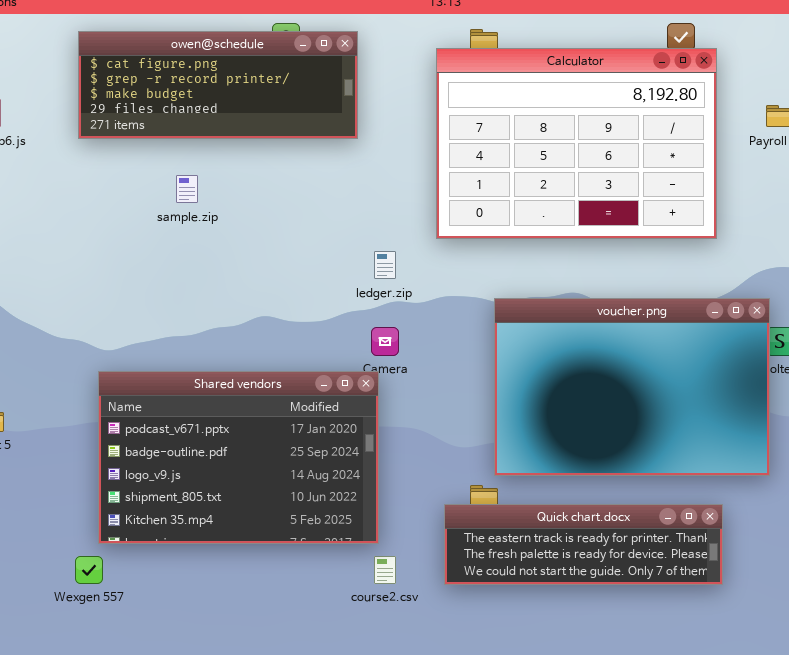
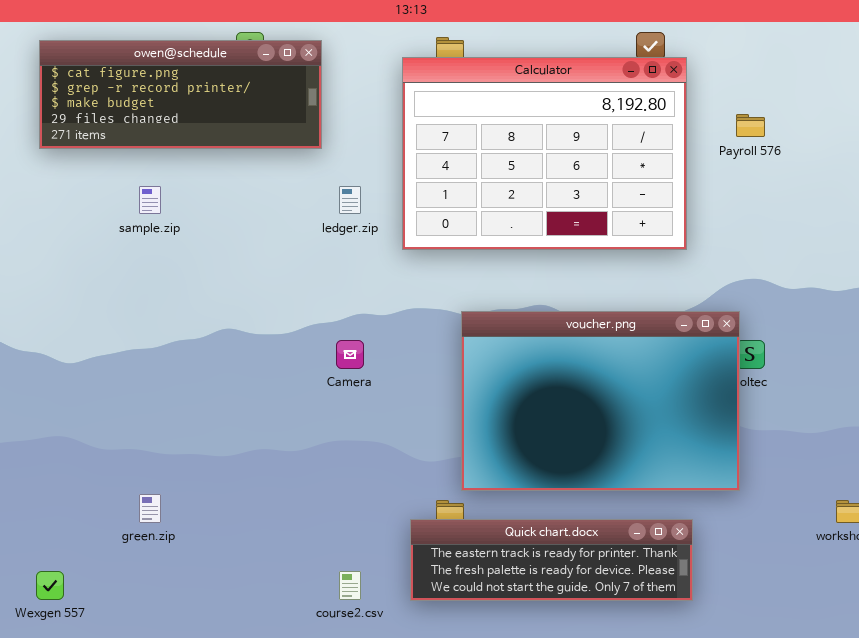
ledger.zip: [374,251,396,279] -> [339,186,361,214], moved
Shared vendors: [98,371,379,544] -> none, closed

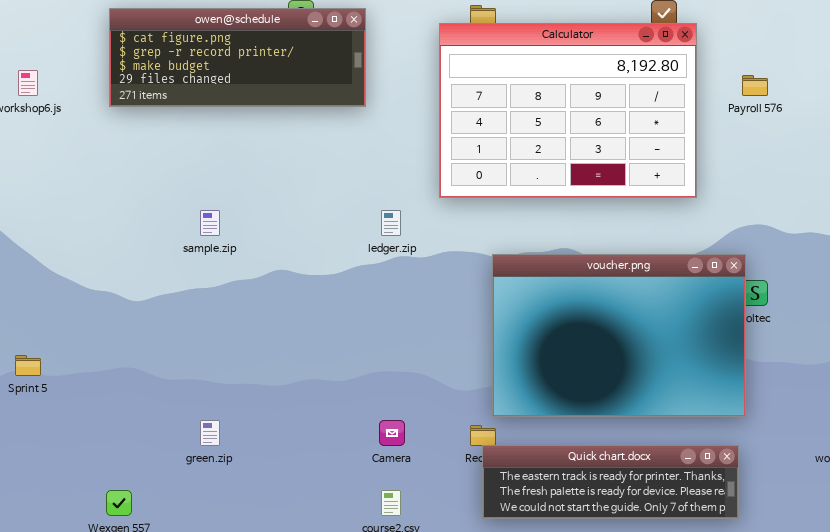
sample.zip: [139,186,161,214] -> [200,210,220,236], moved
ledger.zip: [339,186,361,214] -> [381,210,401,236], moved
Camera: [336,340,364,369] -> [379,420,405,446], moved
Quick chart.docx: [410,519,693,601] -> [482,445,739,519], moved

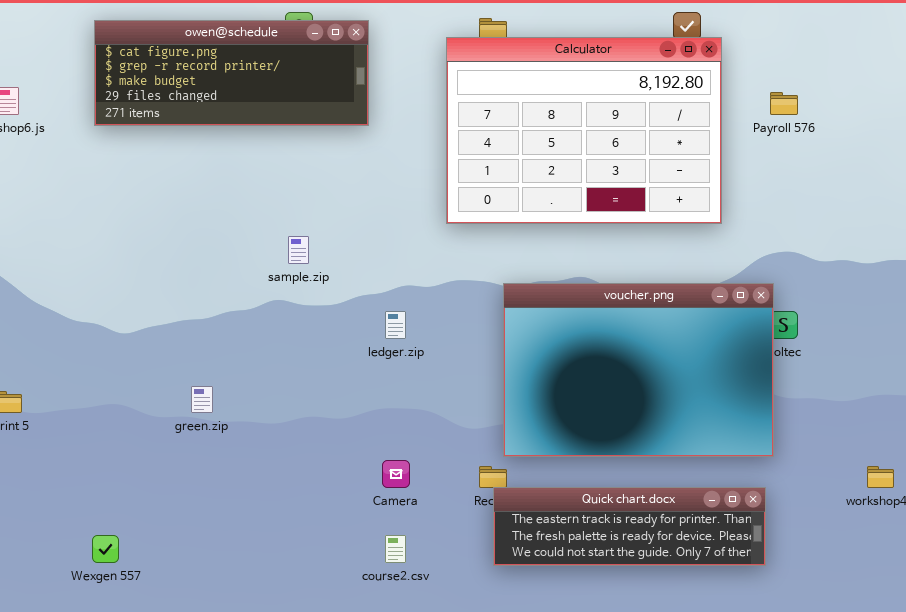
sample.zip: [200,210,220,236] -> [288,236,309,264], moved
ledger.zip: [381,210,401,236] -> [385,311,406,339], moved
green.zip: [200,420,220,446] -> [191,386,213,413], moved

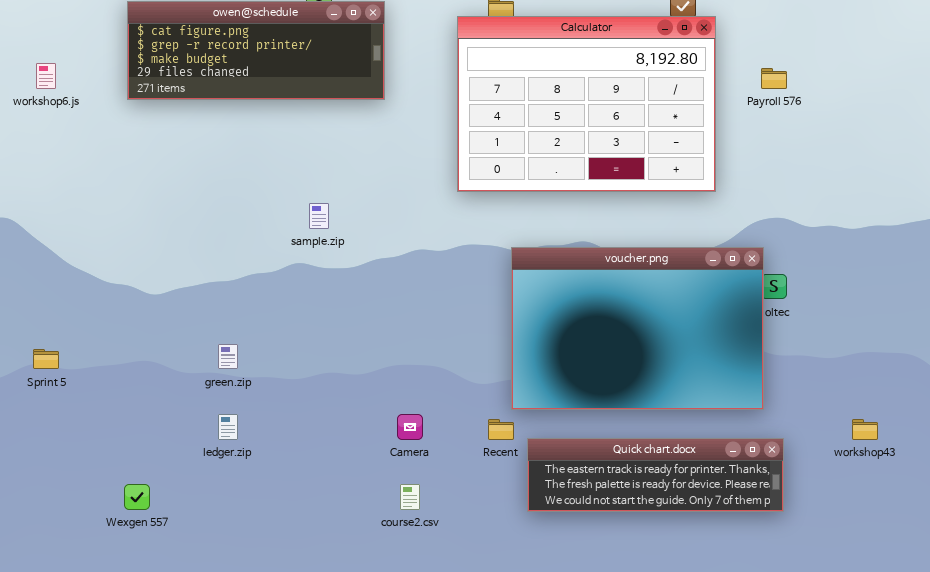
ledger.zip: [385,311,406,339] -> [218,414,238,440], moved
Quick chart.docx: [493,487,766,566] -> [527,438,784,512], moved

